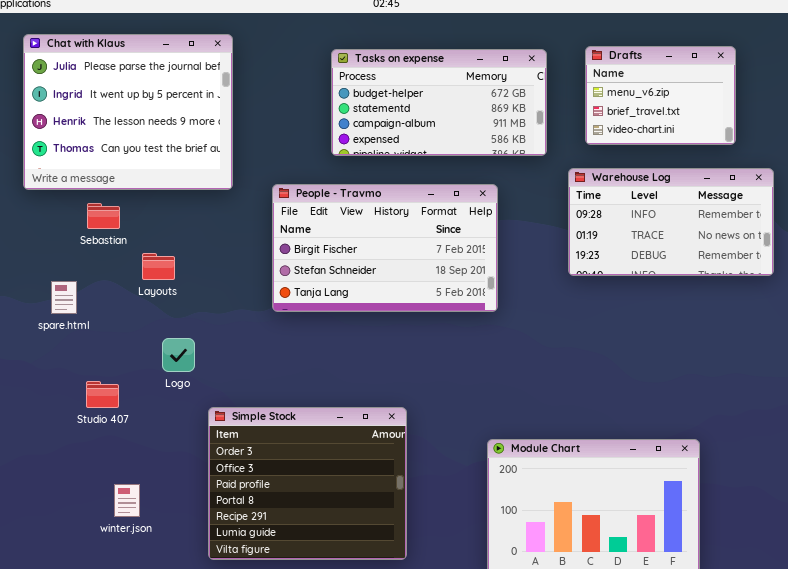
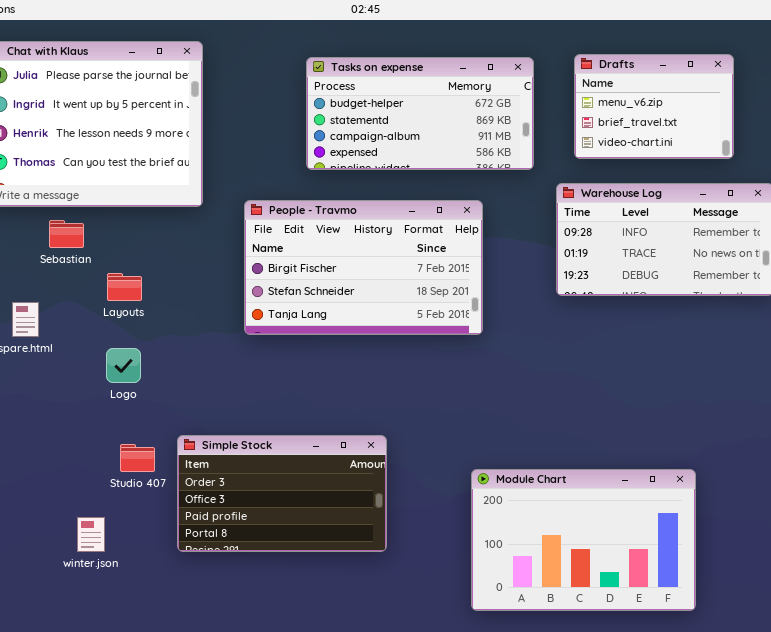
Logo: [162,338,195,372] -> [106,348,141,383], moved
Studio 407: [86,381,119,408] -> [120,444,155,472], moved
Simple Stock: [208,407,407,560] -> [177,435,387,552], resized

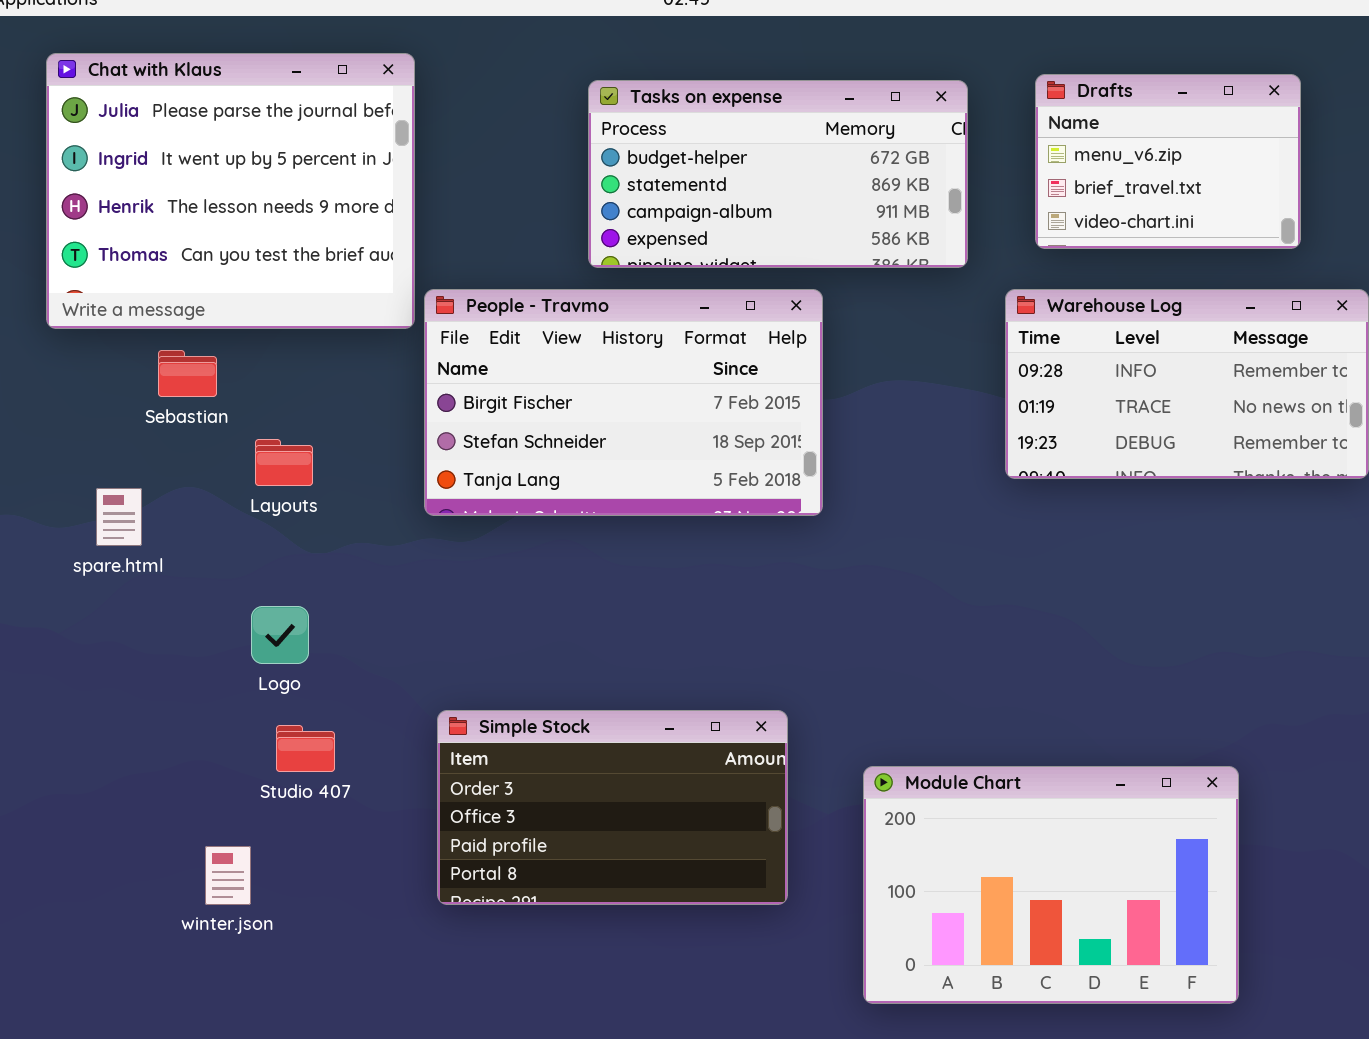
People - Travmo: [244,200,483,335] -> [424,289,823,516], moved
Logo: [106,348,141,383] -> [251,606,309,664], moved
Simple Stock: [177,435,387,552] -> [437,710,788,905], moved

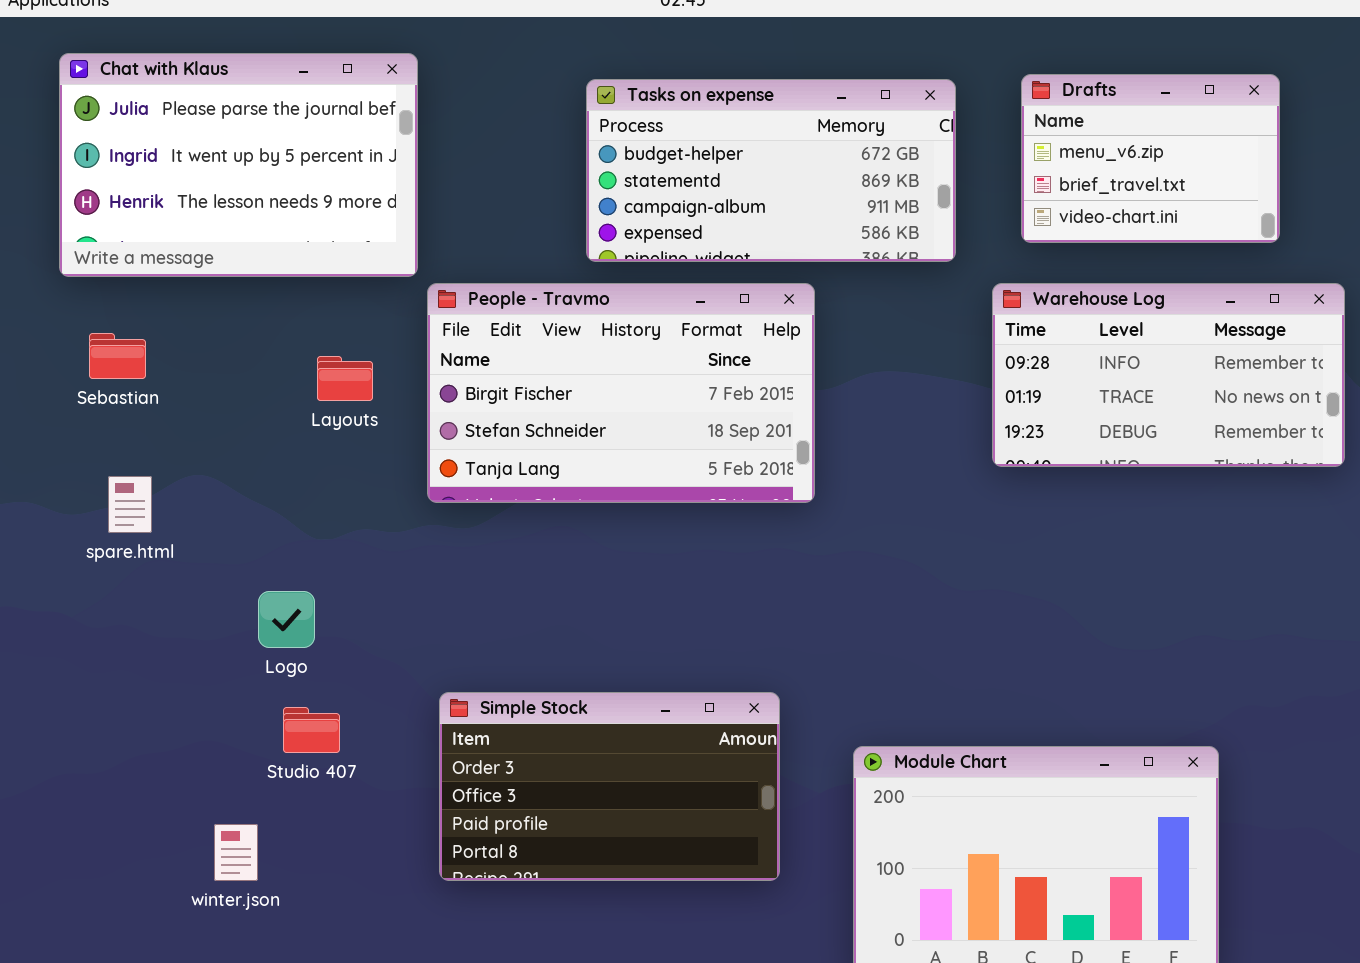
Chat with Klaus: [46,53,415,329] -> [59,53,418,277], resized
Sebastian: [158,350,217,397] -> [89,333,146,379], moved
Layouts: [255,439,313,486] -> [317,356,373,401], moved

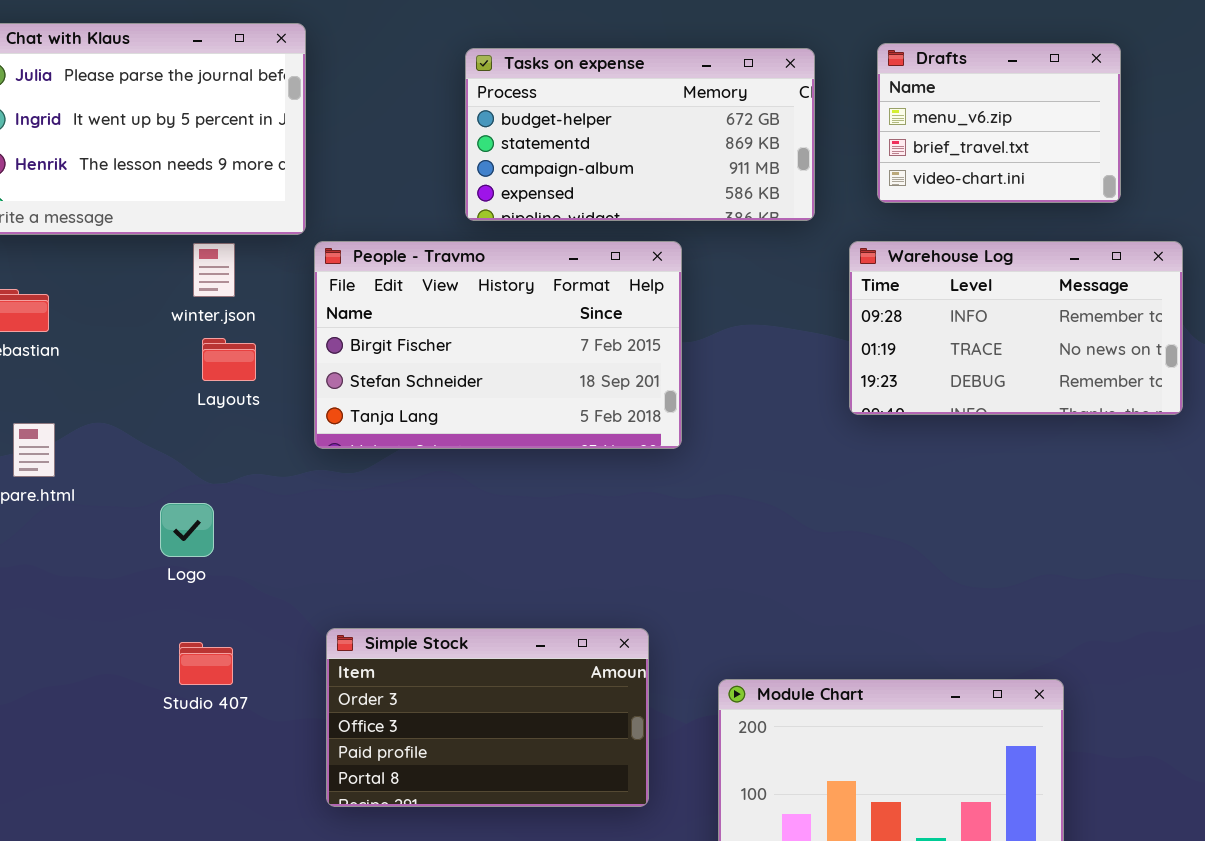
Layouts: [317,356,373,401] -> [202,338,256,381], moved
Logo: [258,591,315,648] -> [160,503,214,557], moved
winter.json: [214,824,258,881] -> [193,243,235,297], moved

